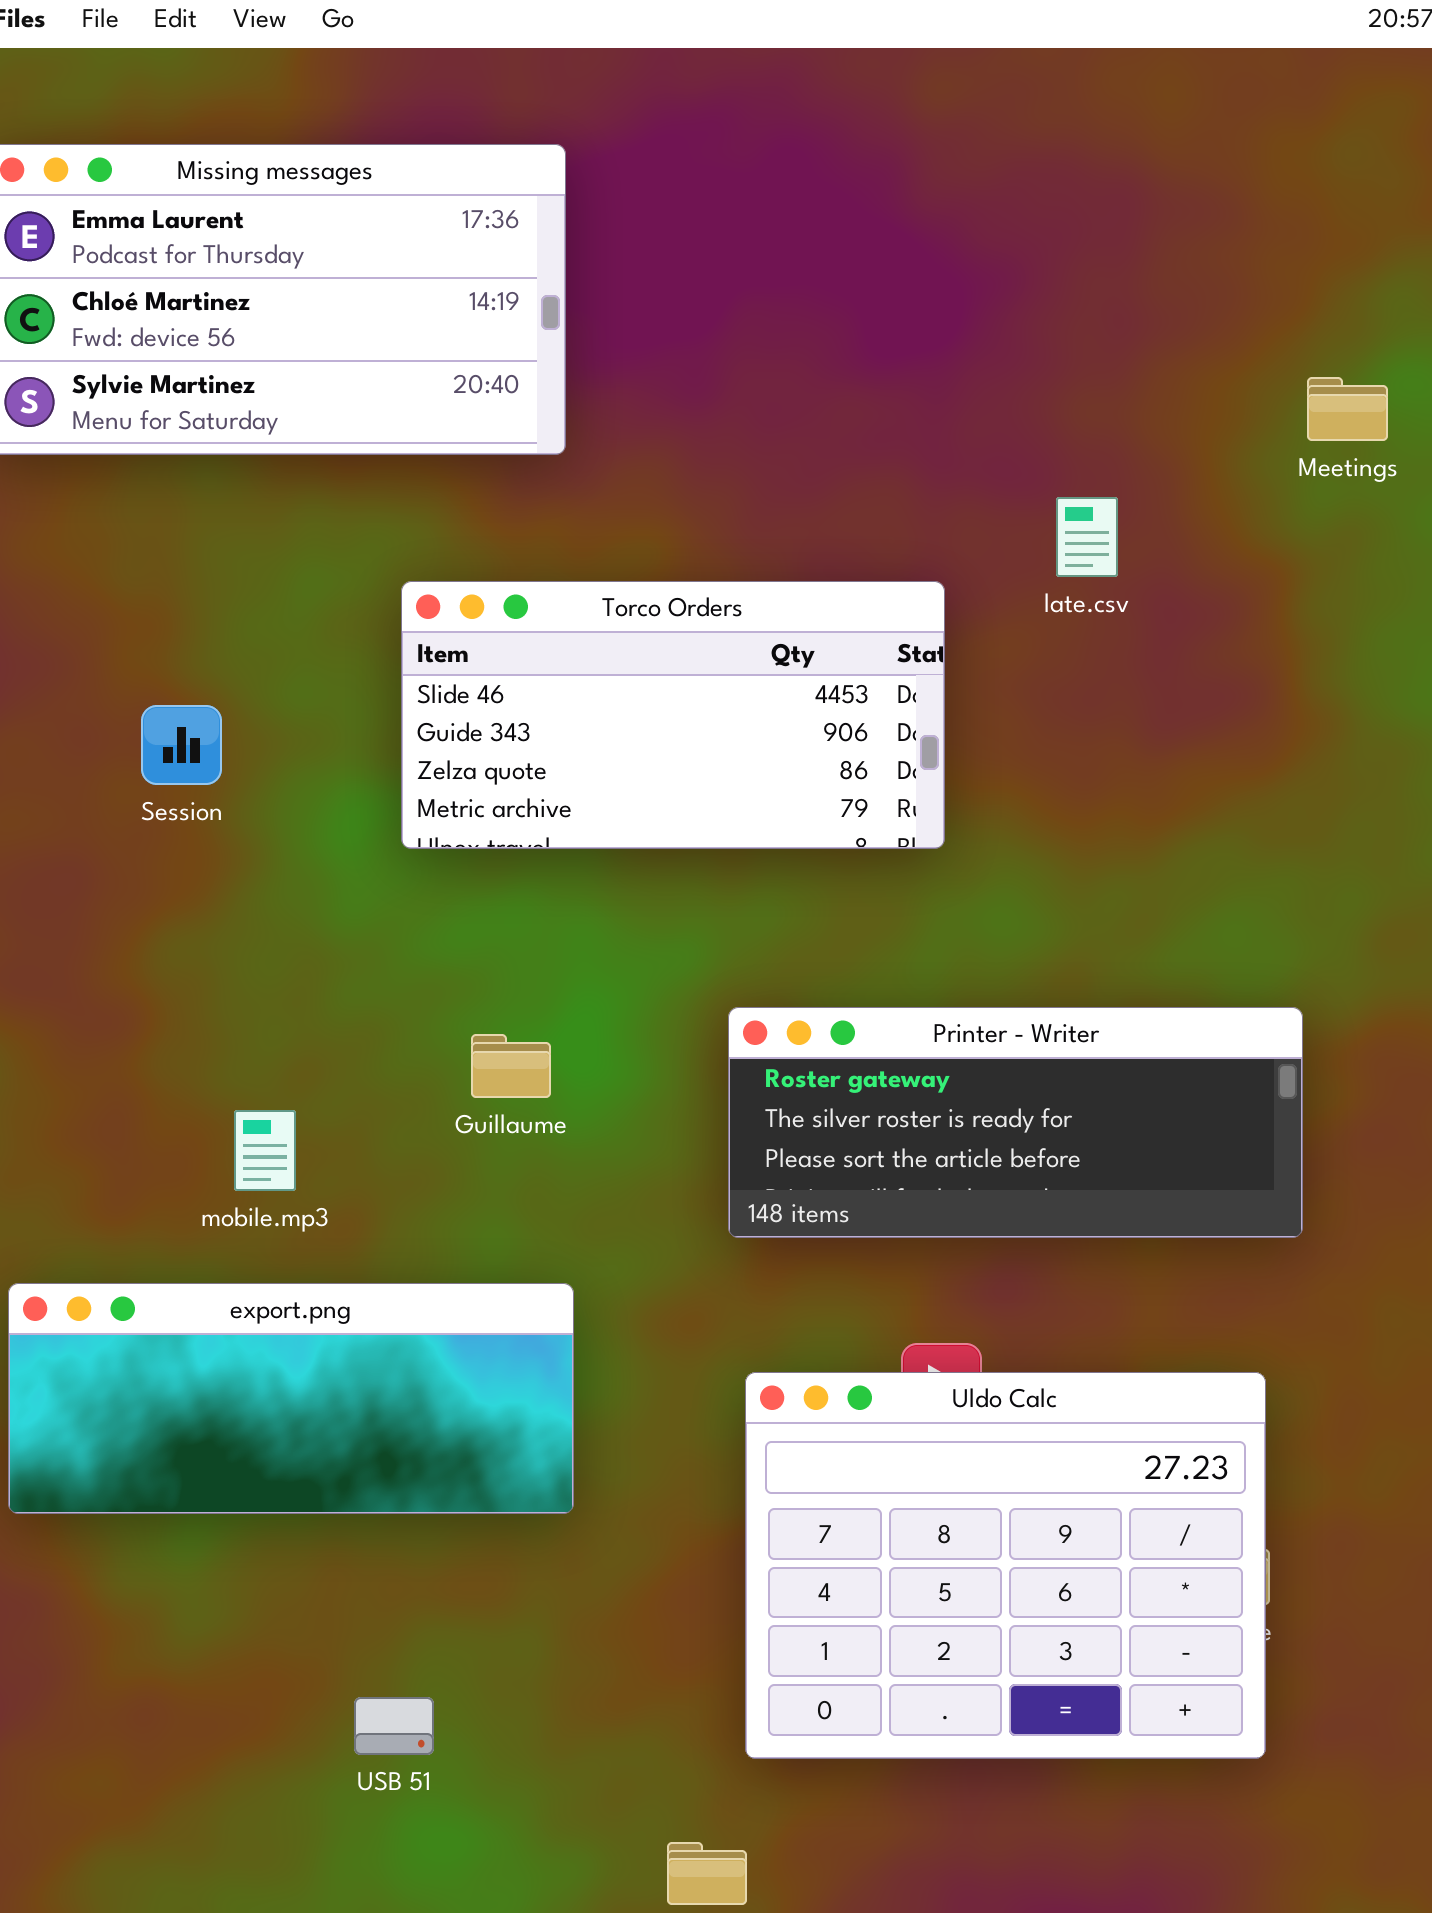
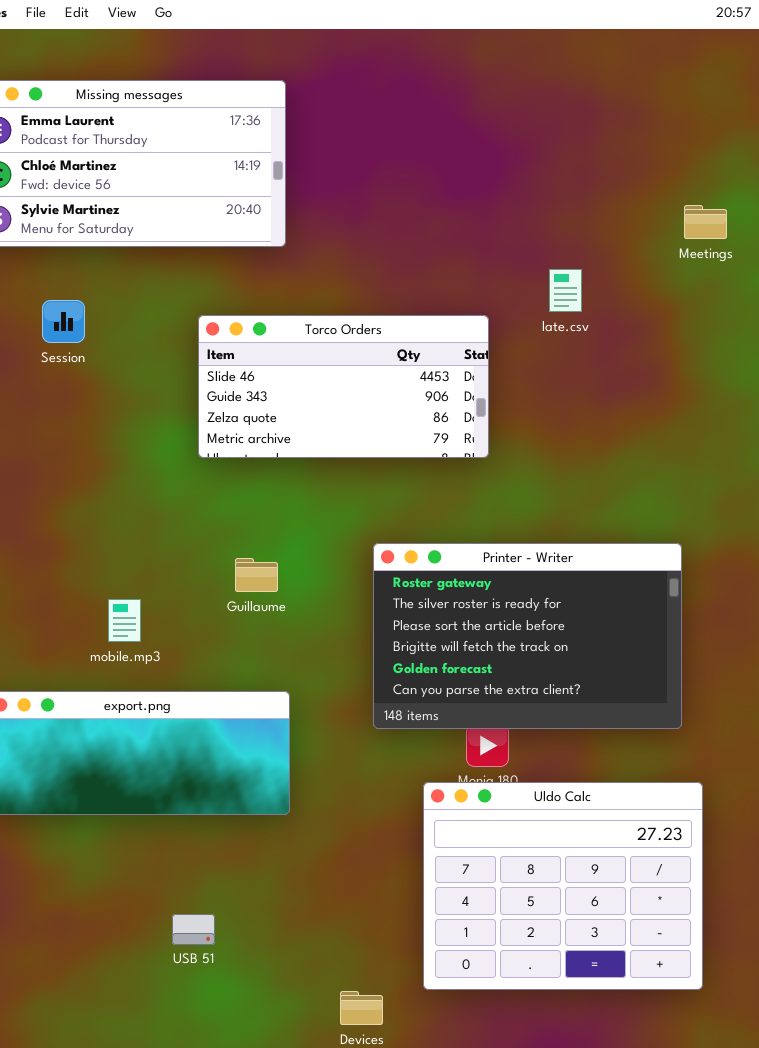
Session: [141,705,222,785] -> [42,300,85,343], moved
Printer - Writer: [728,1007,1303,1238] -> [373,543,682,729], resized
Uldo Calc: [745,1372,1266,1759] -> [423,782,703,990], moved

